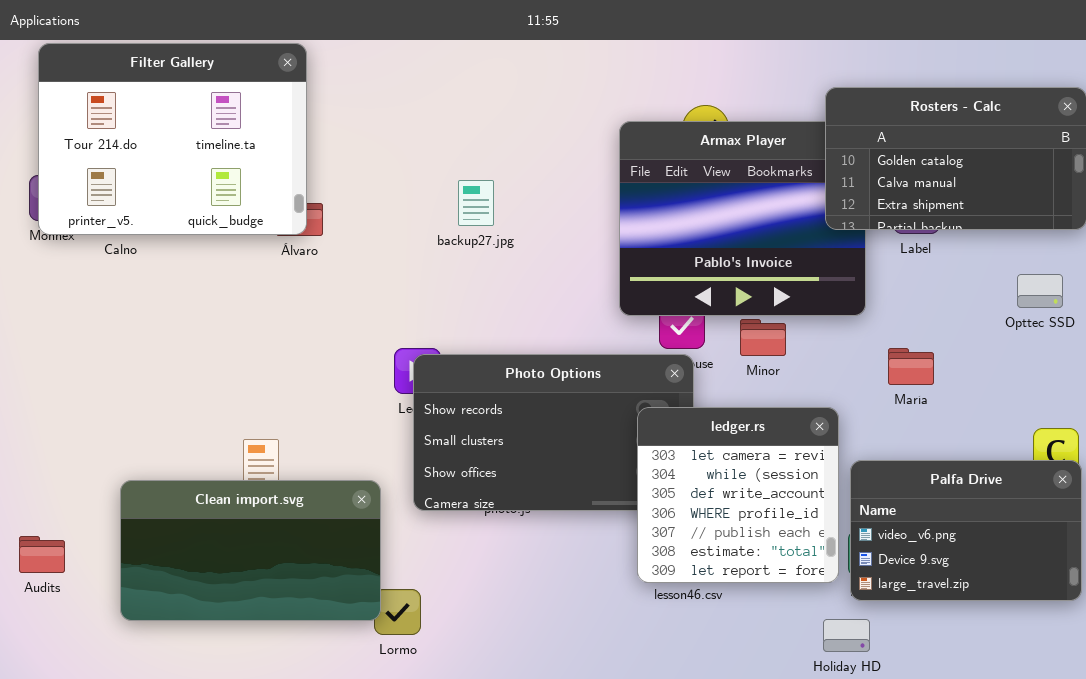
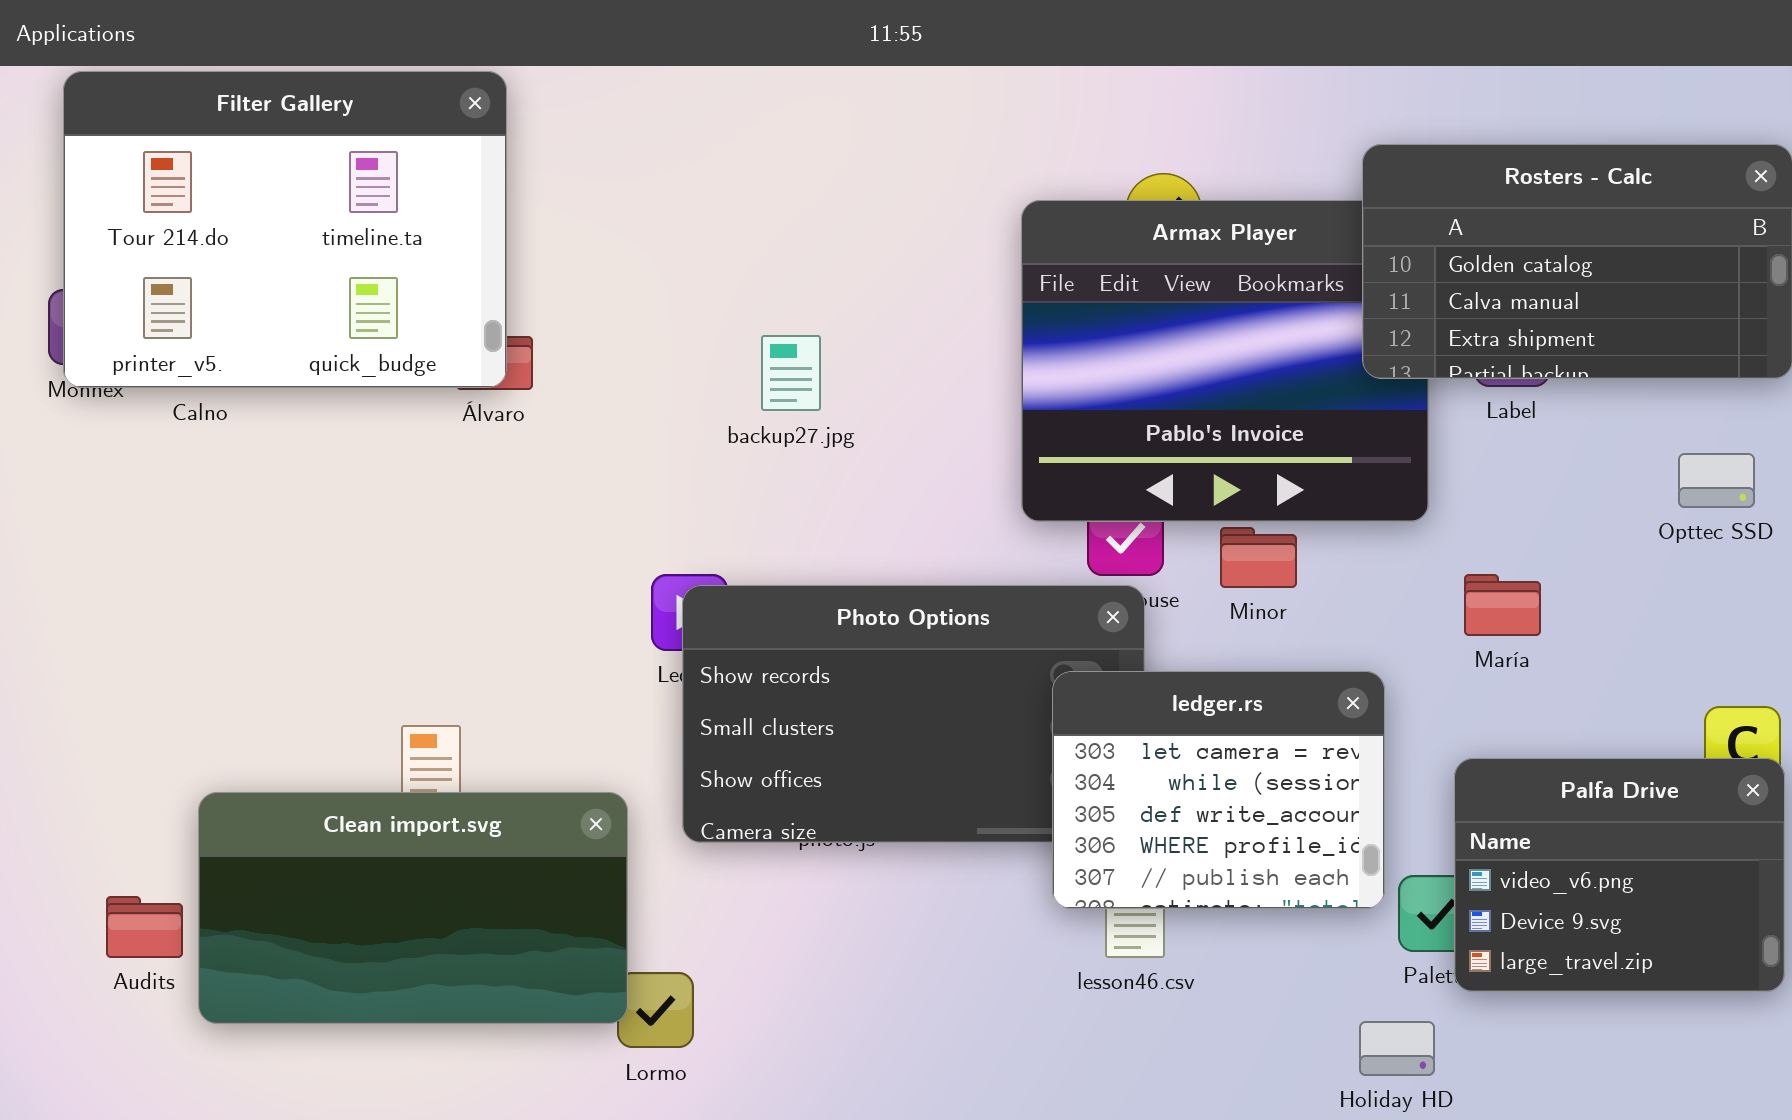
backup27.jpg: [458,180,494,226] -> [761,335,821,411], moved
ledger.rs: [637,407,839,583] -> [1052,671,1385,909], resized
Palfa Drive: [850,460,1082,601] -> [1454,758,1785,992], resized
Audits: [19,536,65,573] -> [106,896,183,958], moved

